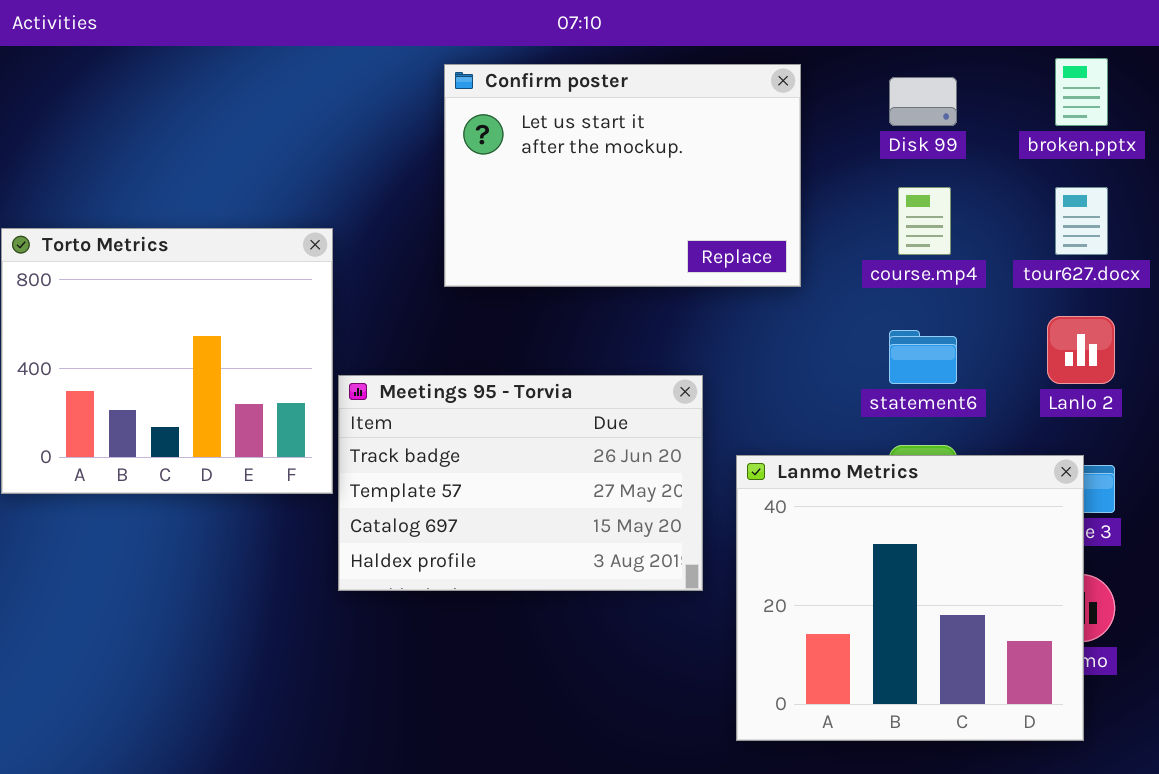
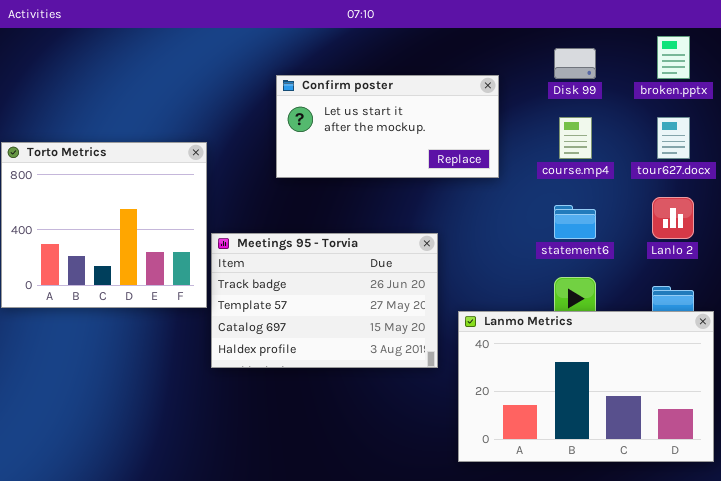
Confirm poster: [444,64,801,287] -> [276,75,499,178], resized
Lanmo Metrics: [736,455,1084,741] -> [458,311,714,462], resized

